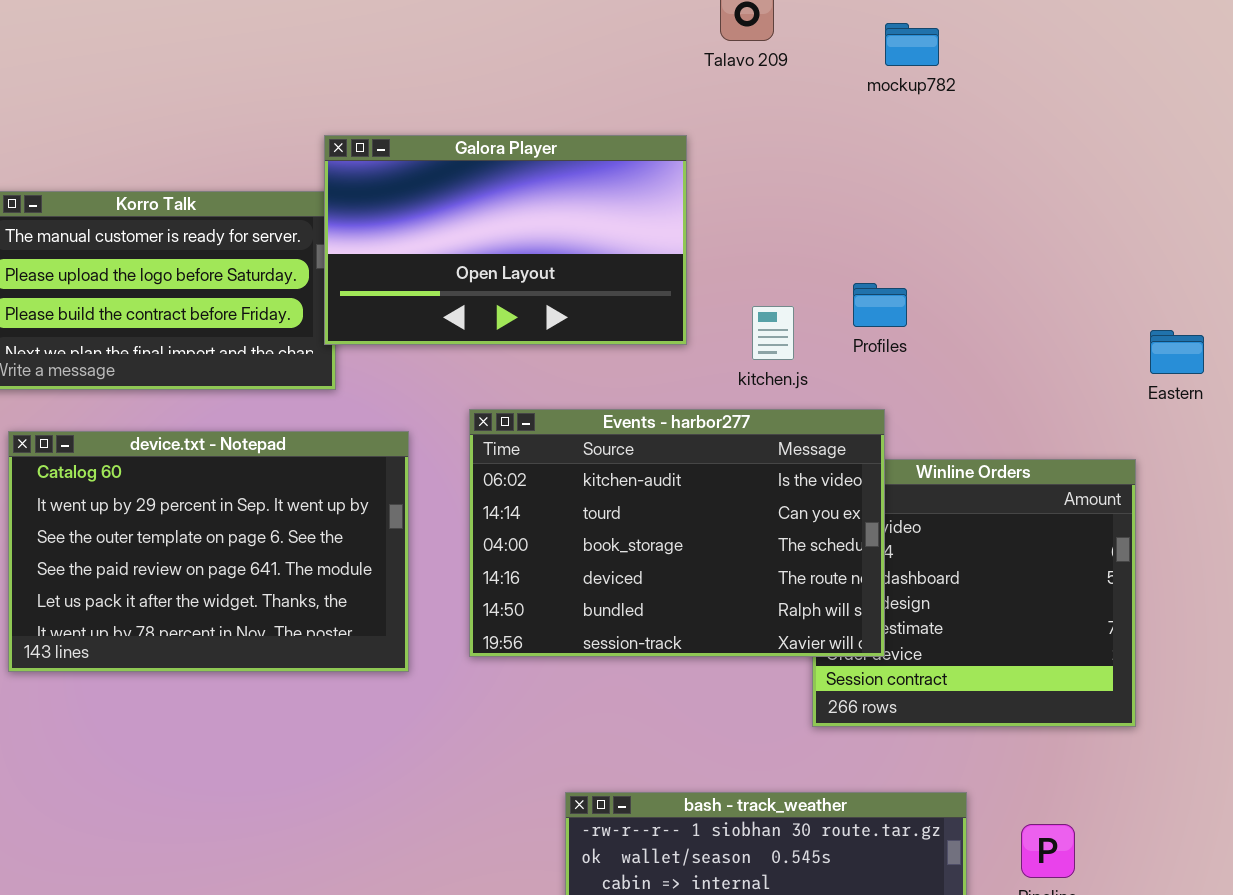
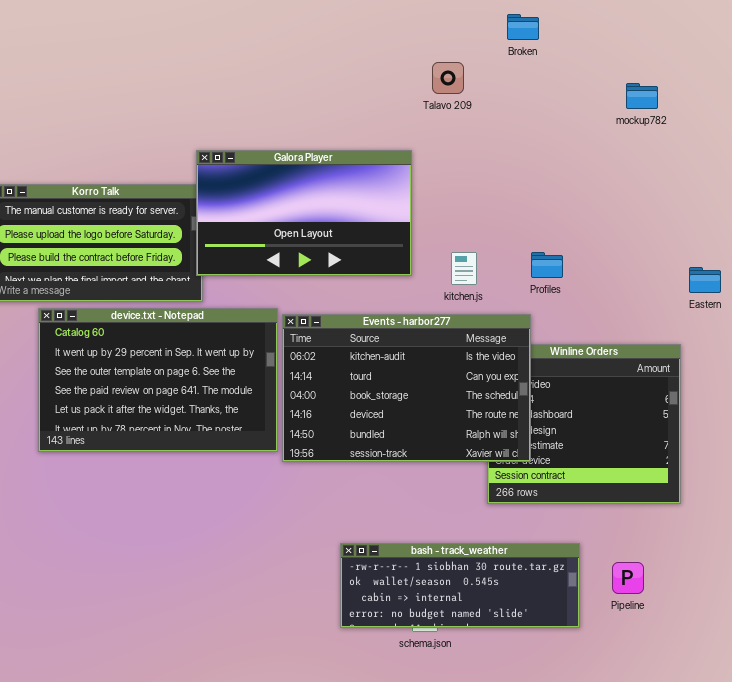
mockup782: [885,23,939,66] -> [626,83,658,109], moved
Profiles: [853,283,907,327] -> [531,252,563,278], moved
device.txt - Notepad: [8,431,409,672] -> [38,308,278,452], moved

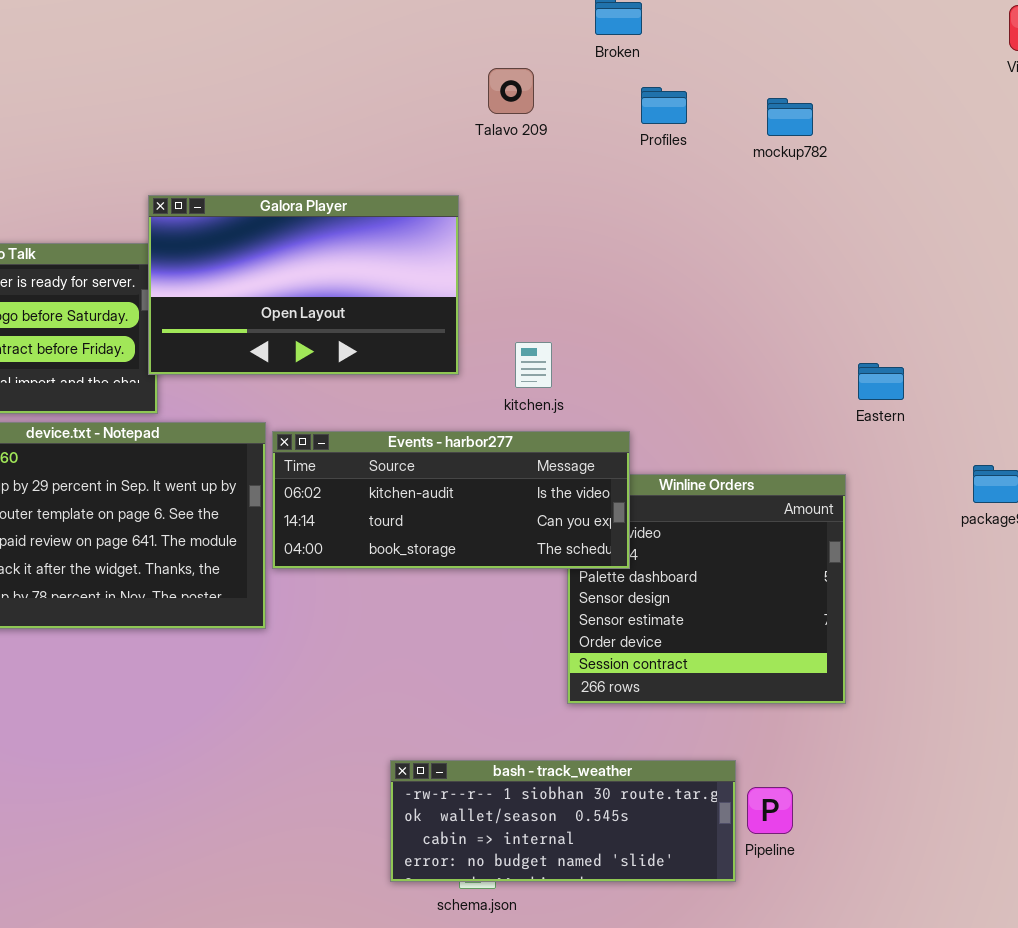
Profiles: [531,252,563,278] -> [641,87,687,124], moved
Events - harbor277: [282,314,531,462] -> [272,431,630,569], resized
bash - track_weather: [340,543,580,628] -> [390,760,736,882], moved

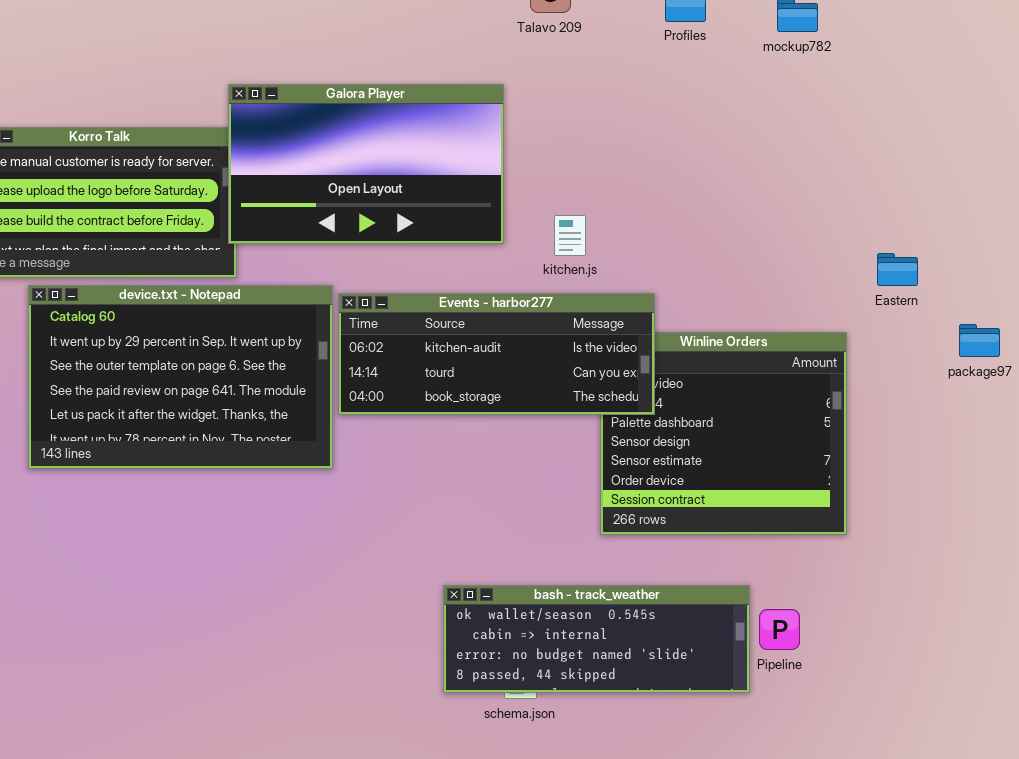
Eastern: [858,363,904,400] -> [877,253,918,286], moved
bash - track_weather: [390,760,736,882] -> [443,585,750,693], scrolled down 1 row

